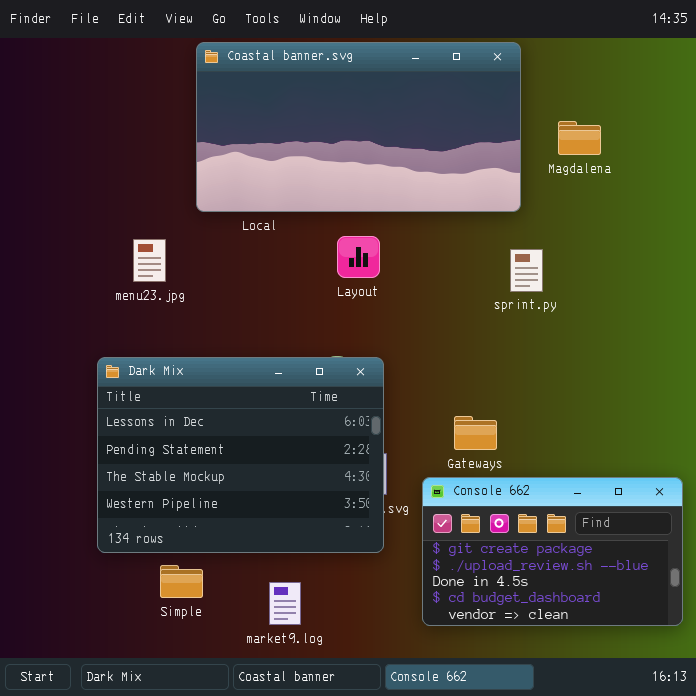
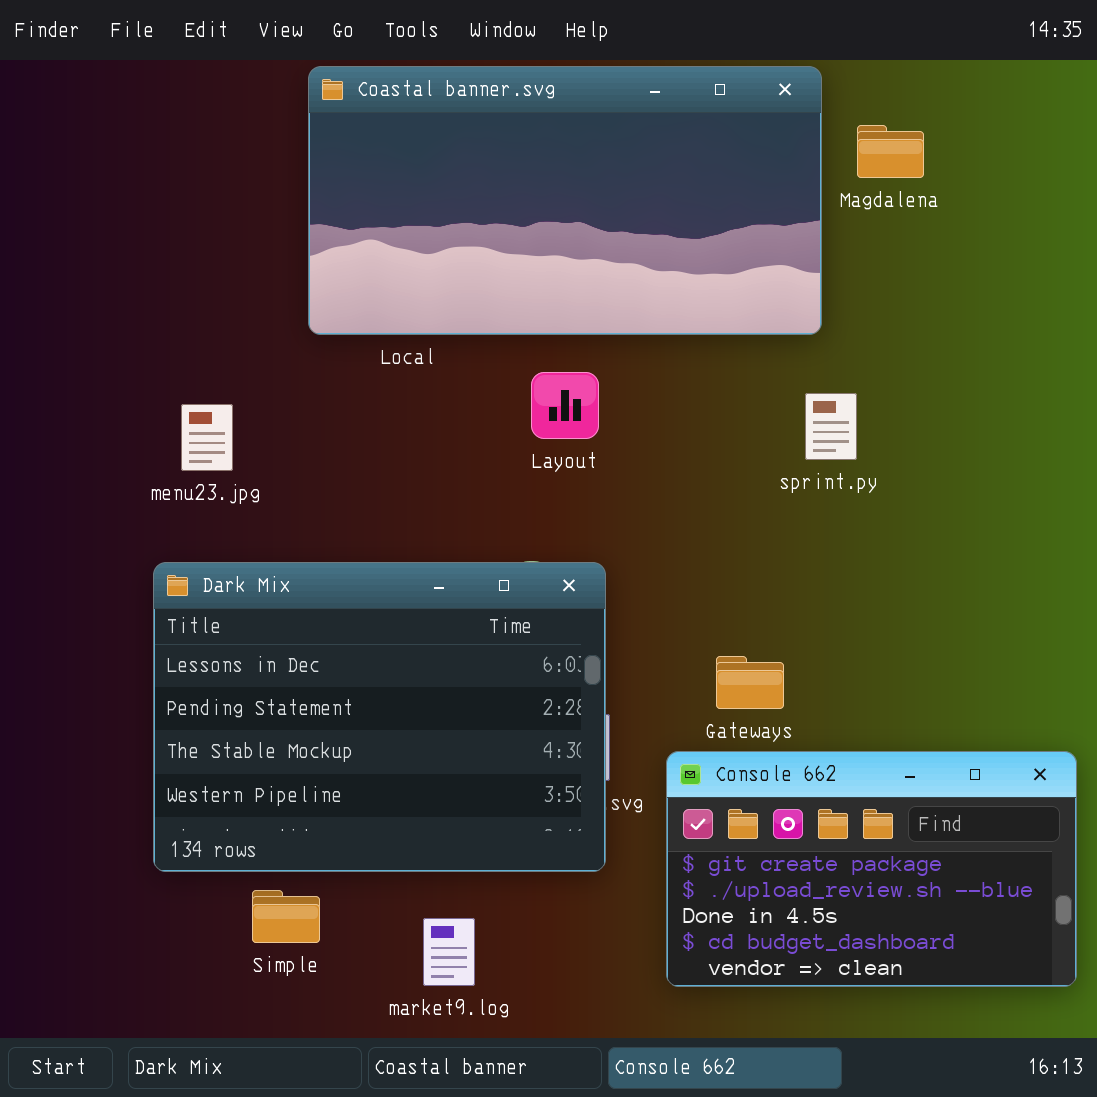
Magdalena: [558,121,601,155] -> [857,125,924,178], moved
menu23.jpg: [133,239,166,282] -> [181,404,233,471], moved

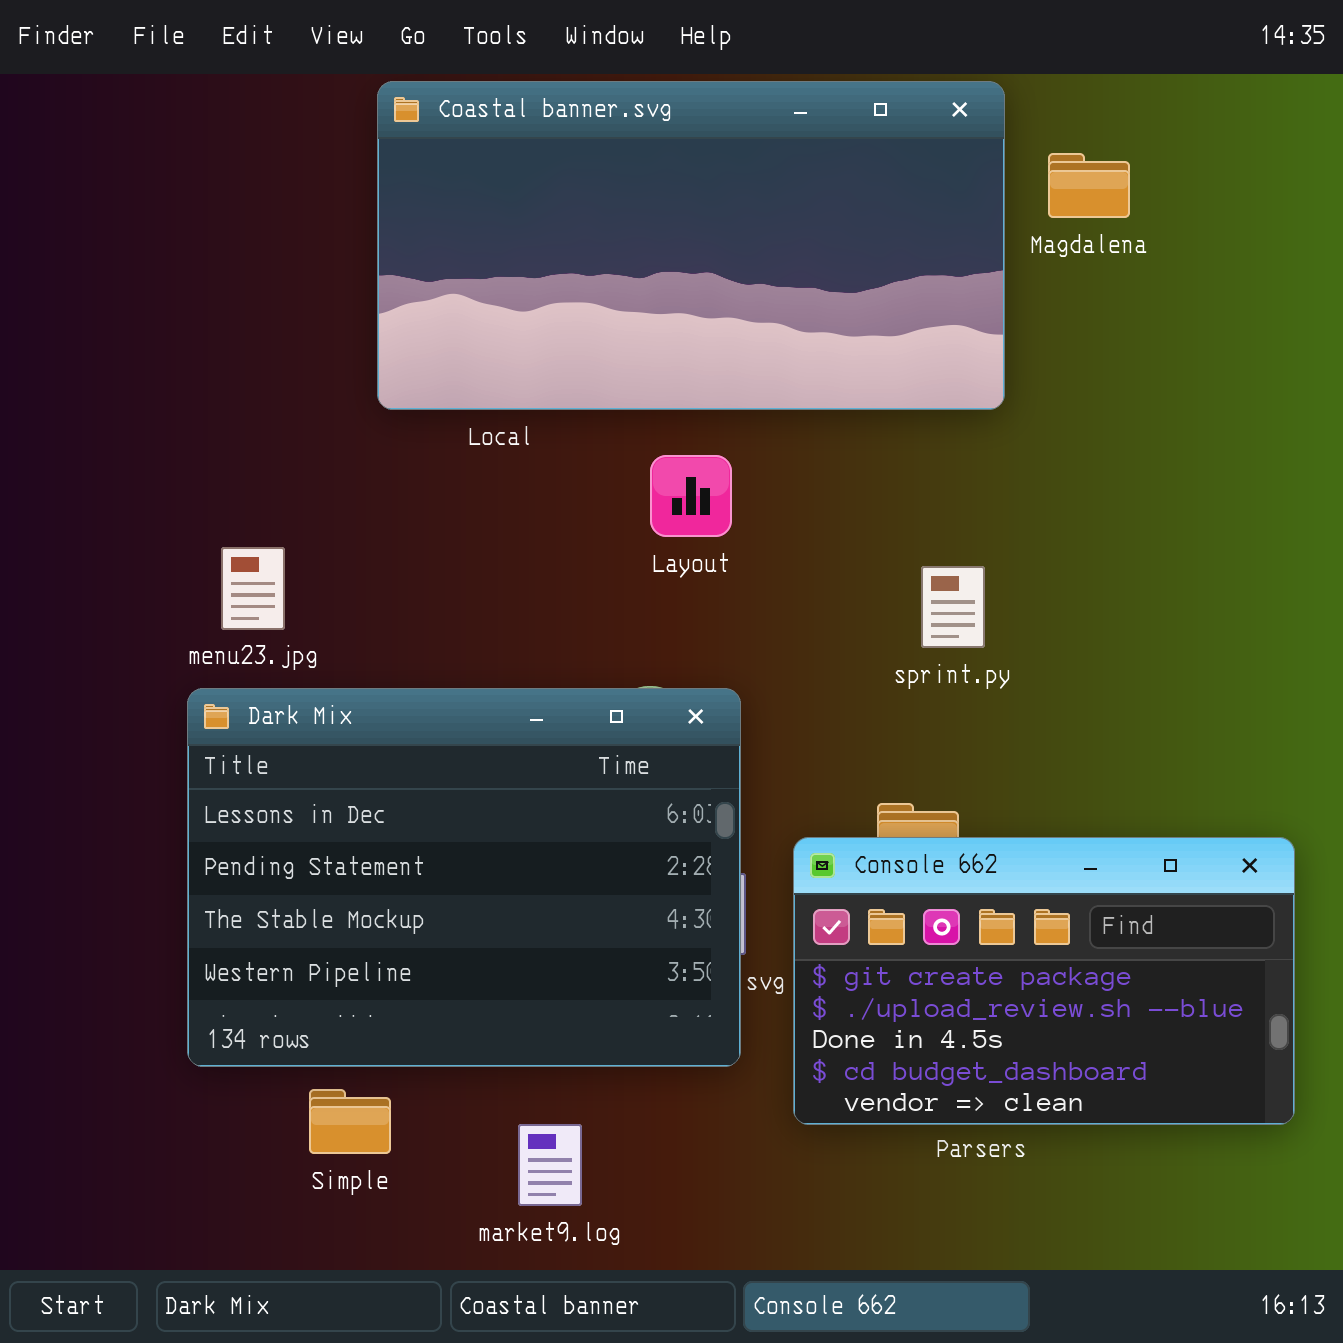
sprint.py: [805,393,857,460] -> [921,566,985,648], moved
menu23.jpg: [181,404,233,471] -> [221,547,285,630], moved
Console 662: [666,751,1077,987] -> [793,837,1295,1125], moved

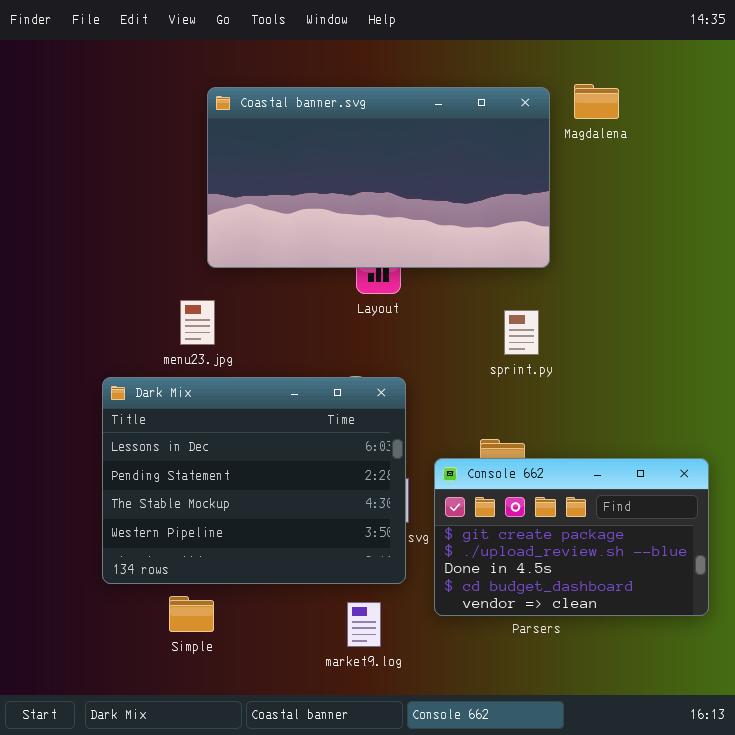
Coastal banner.svg: [377,81,1005,410] -> [207,87,550,268], moved
menu23.jpg: [221,547,285,630] -> [180,300,215,345], moved
market9.log: [518,1124,582,1206] -> [347,602,381,647], moved

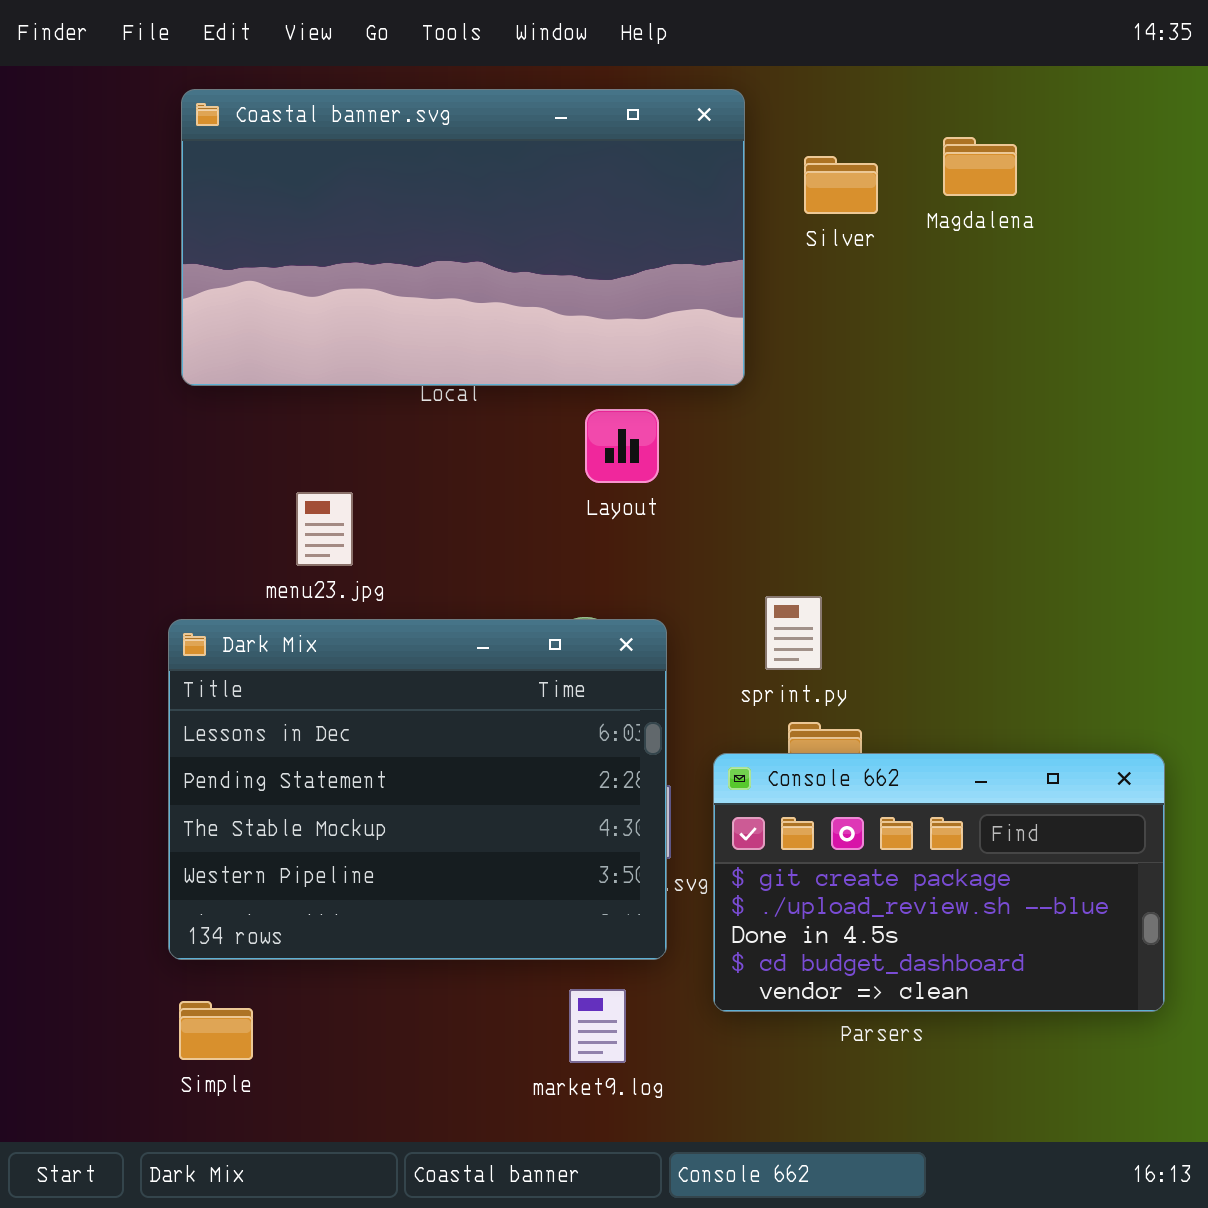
Coastal banner.svg: [207,87,550,268] -> [181,89,745,386], moved
sprint.py: [504,310,539,355] -> [765,596,822,670], moved
Simple: [169,596,214,632] -> [179,1001,253,1060], moved

